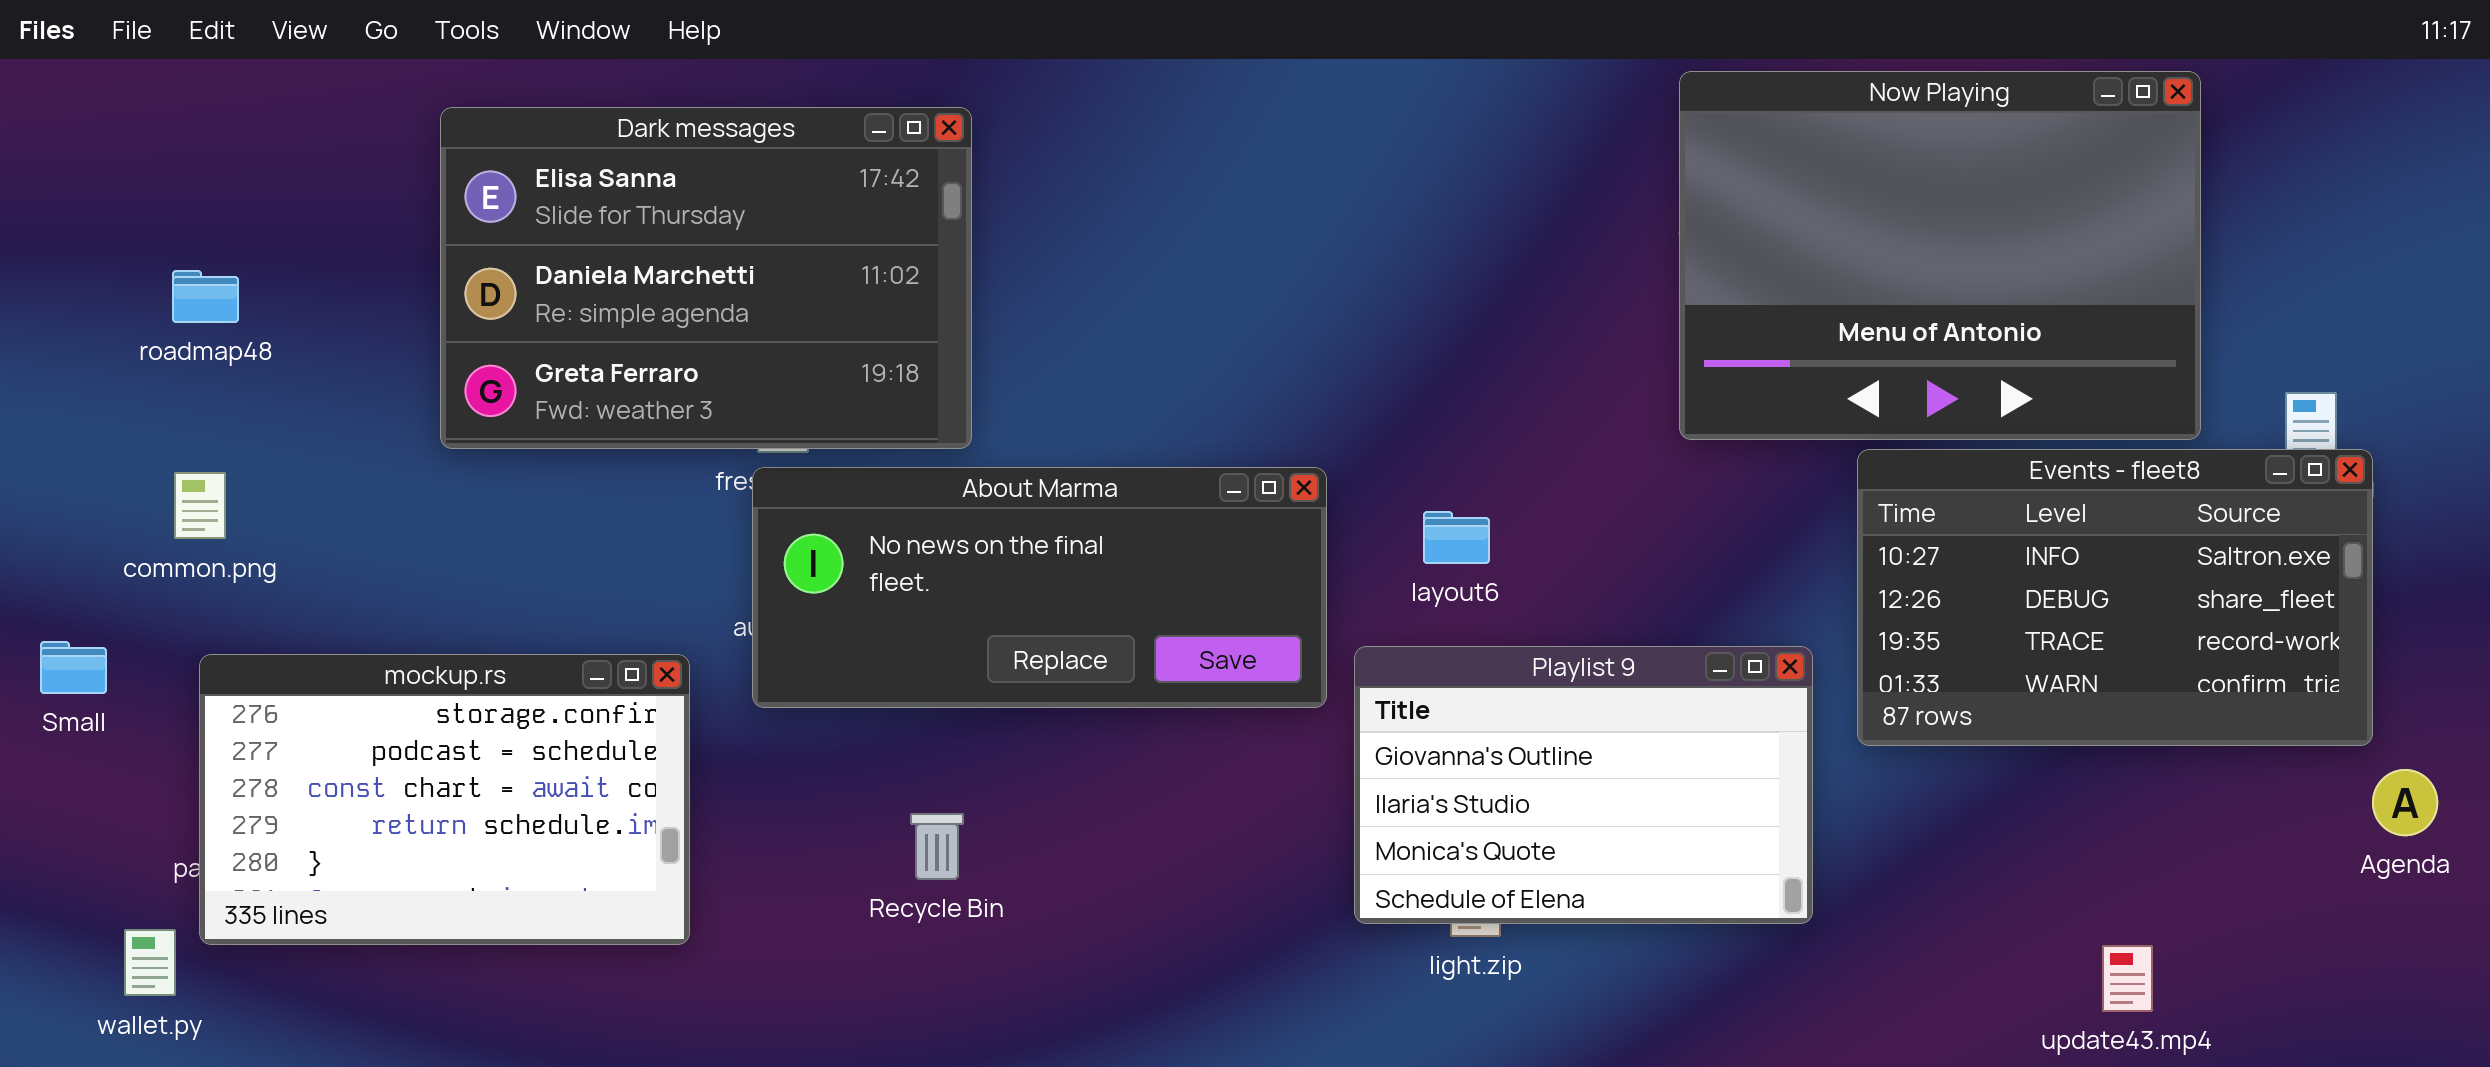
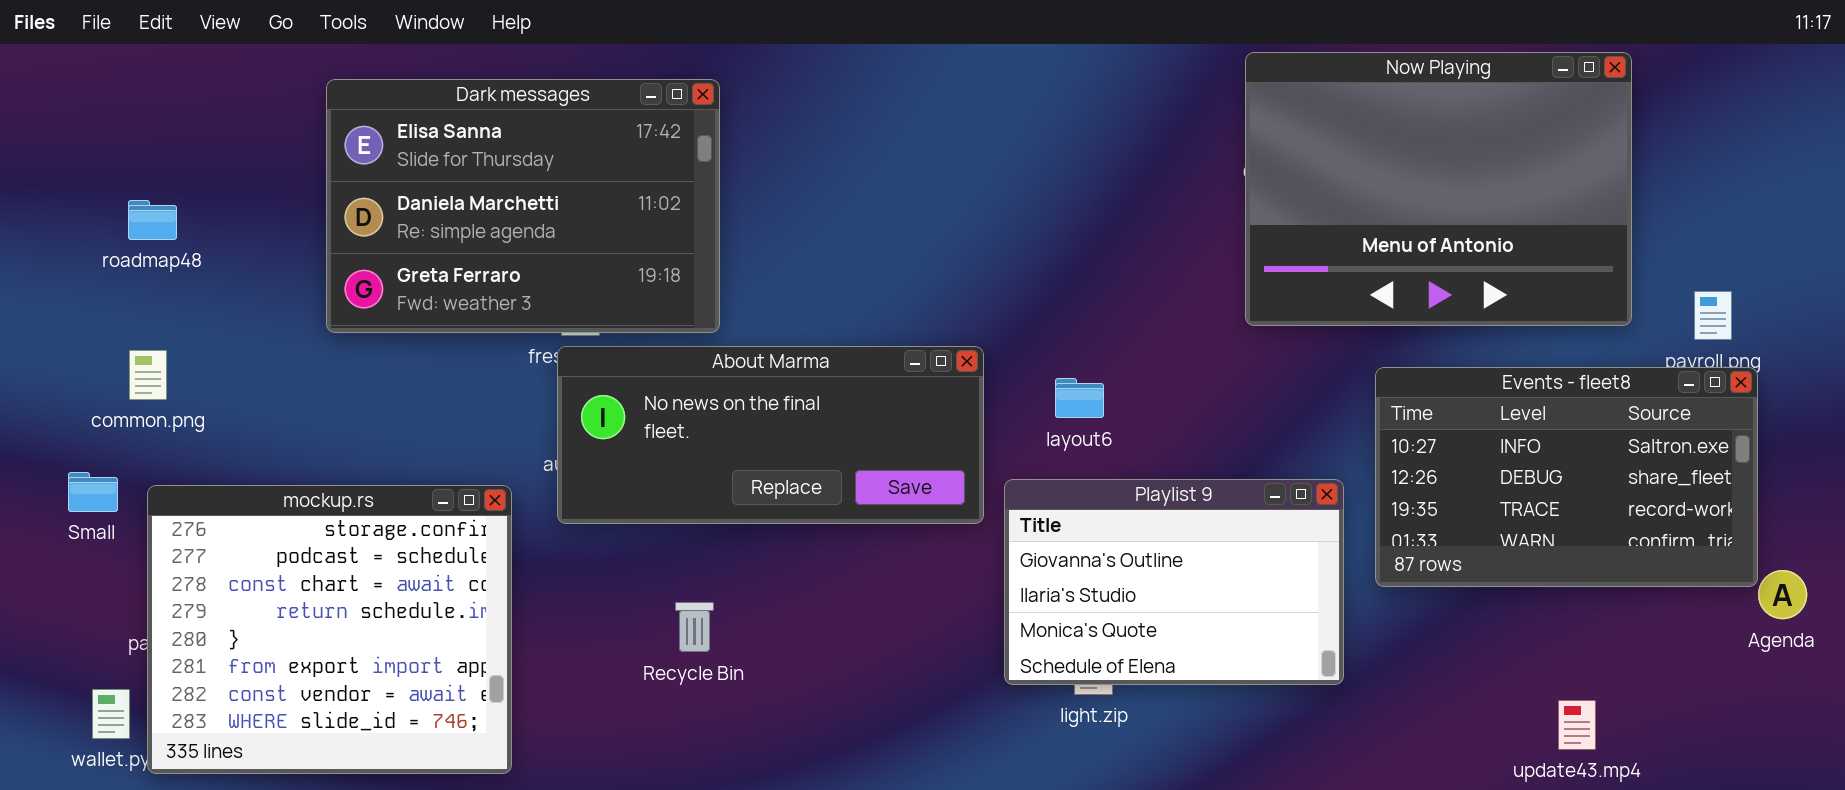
Events - fleet8: [1857,449,2373,746] -> [1375,367,1758,587], moved
Small: [40,641,107,694] -> [68,472,118,512], moved
mockup.rs: [199,654,690,945] -> [147,485,512,774], resized

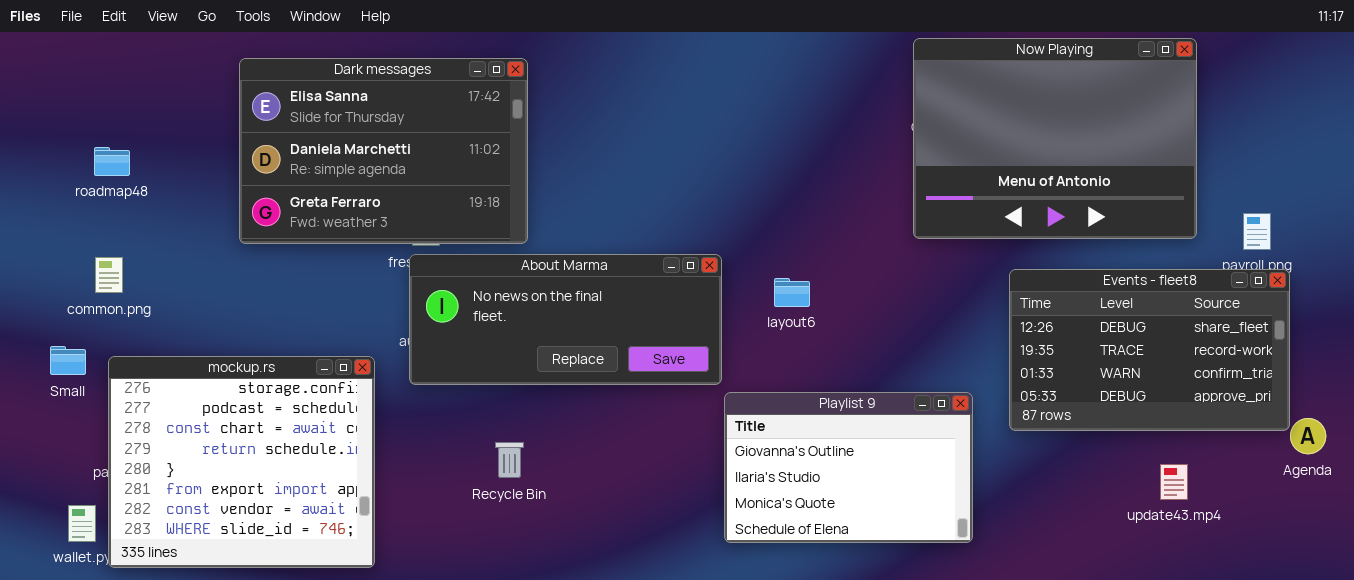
Events - fleet8: [1375,367,1758,587] -> [1009,269,1290,431], scrolled down 1 row
Playlist 9: [1004,479,1344,685] -> [724,392,973,543], moved
update43.mp4: [1558,700,1596,750] -> [1160,464,1188,500], moved

